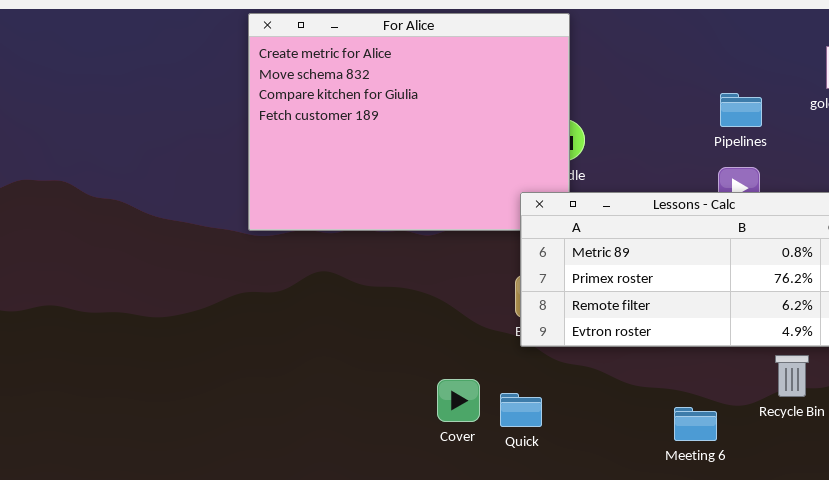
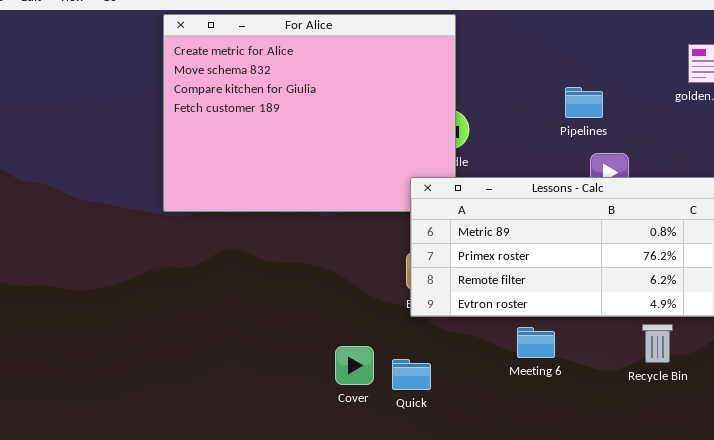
Pipelines: [720,93,762,127] -> [565,87,603,118], moved
Meeting 6: [674,407,717,441] -> [517,327,555,358], moved

